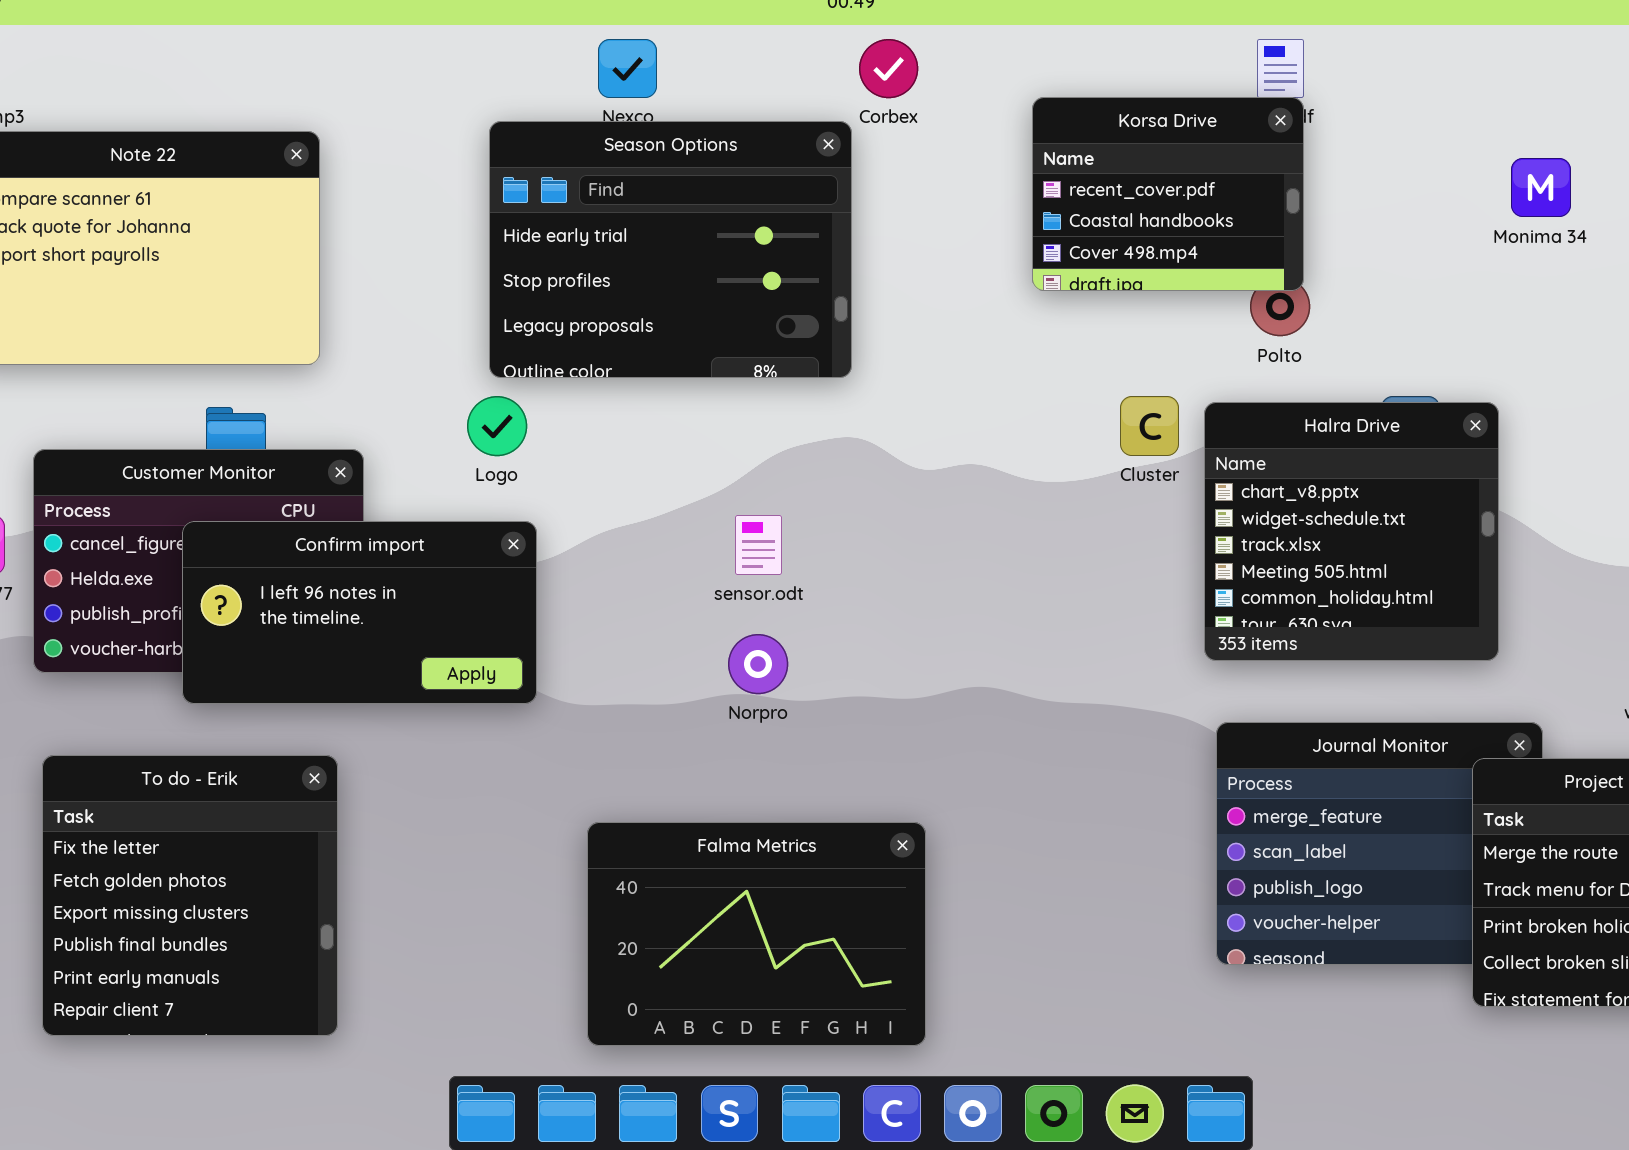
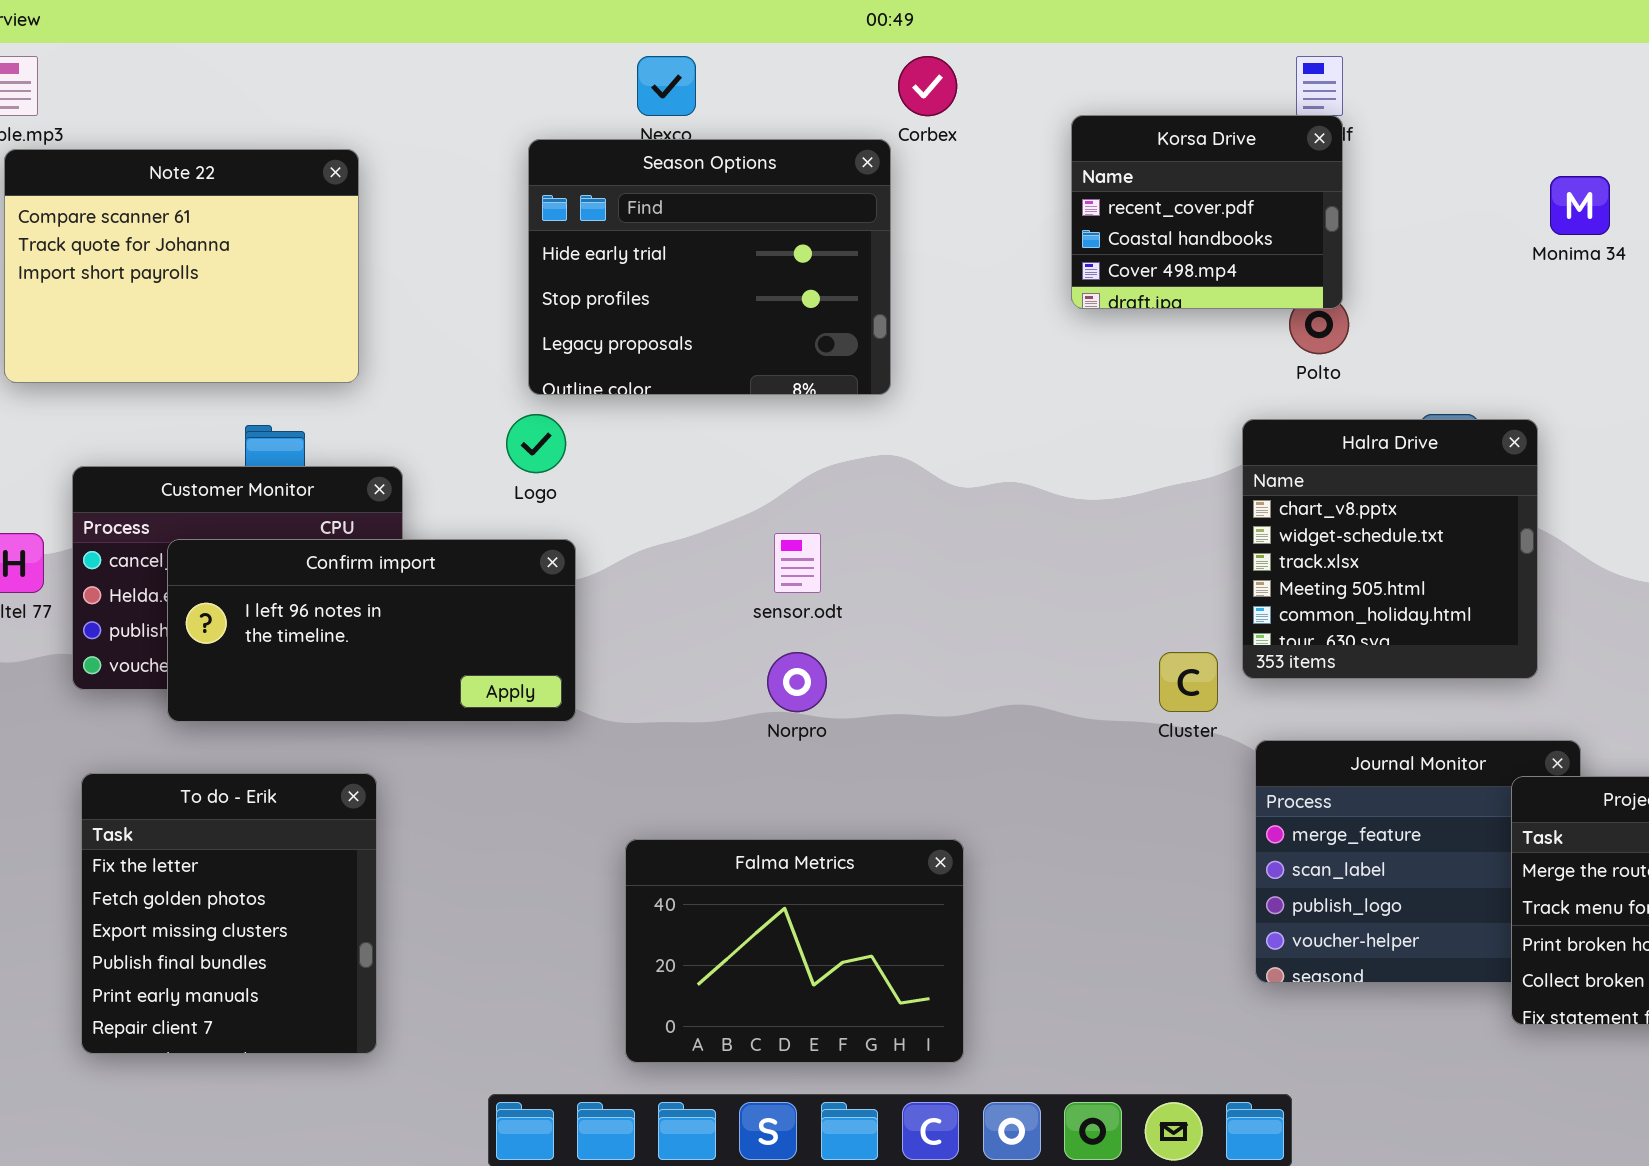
Cluster: [1120,396,1179,456] -> [1159,652,1218,712], moved
Confirm import: [182,521,537,704] -> [167,539,576,722], resized

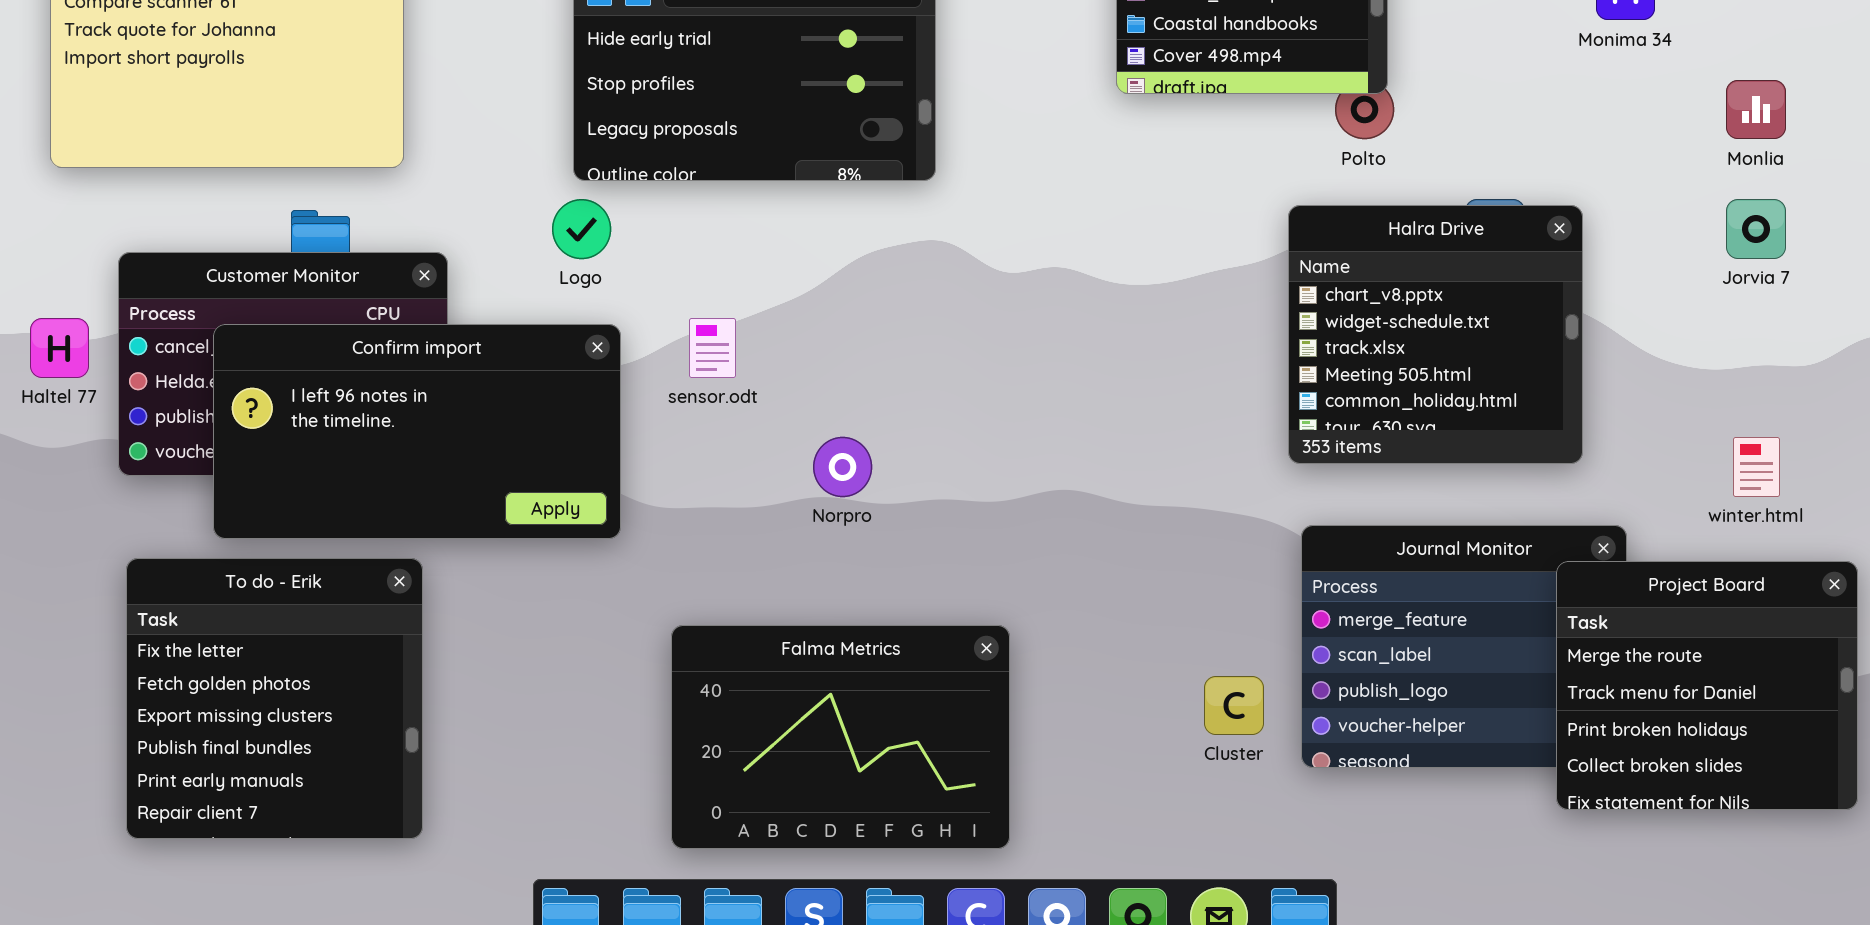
sensor.odt: [774,533,821,593] -> [689,318,736,378], moved
Confirm import: [167,539,576,722] -> [213,324,621,539], resized
Cluster: [1159,652,1218,712] -> [1204,676,1264,735], moved

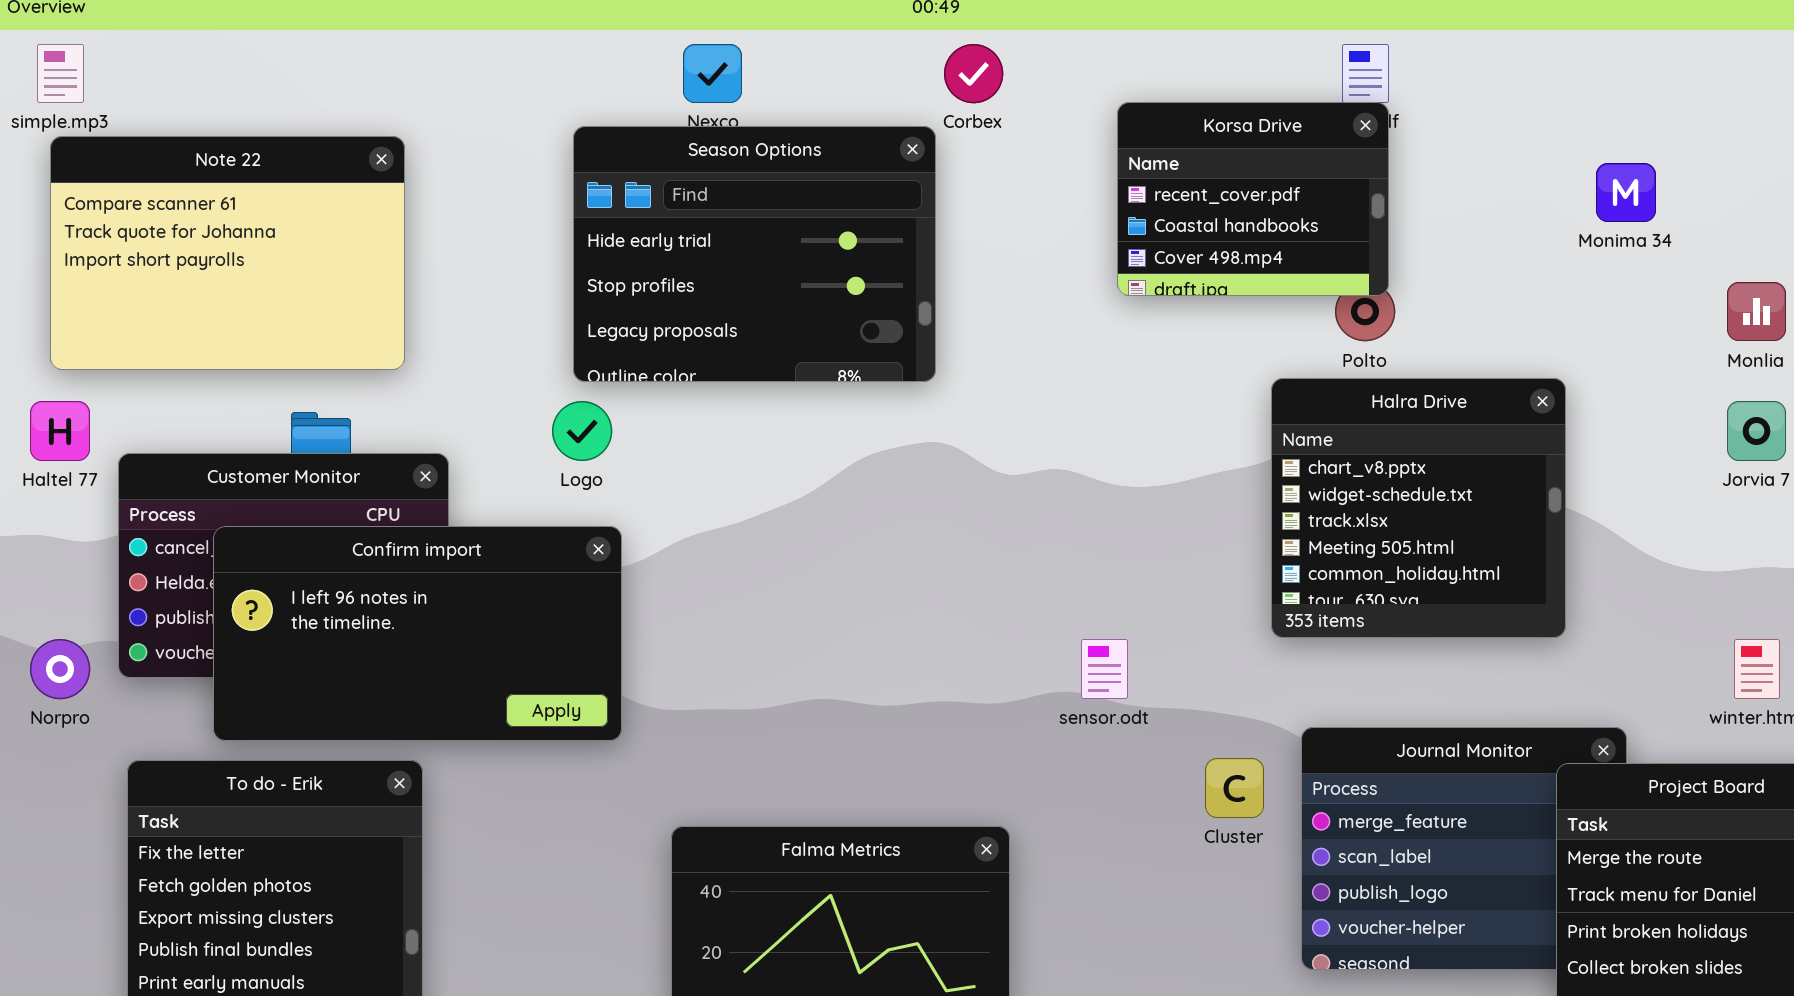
Halra Drive: [1288,205,1583,464] -> [1271,378,1566,638], moved
Haltel 77: [30,318,89,378] -> [30,401,90,461], moved
sensor.odt: [689,318,736,378] -> [1081,639,1128,699], moved
Norpro: [813,437,872,497] -> [30,639,90,699], moved
Cluster: [1204,676,1264,735] -> [1205,758,1264,818], moved

